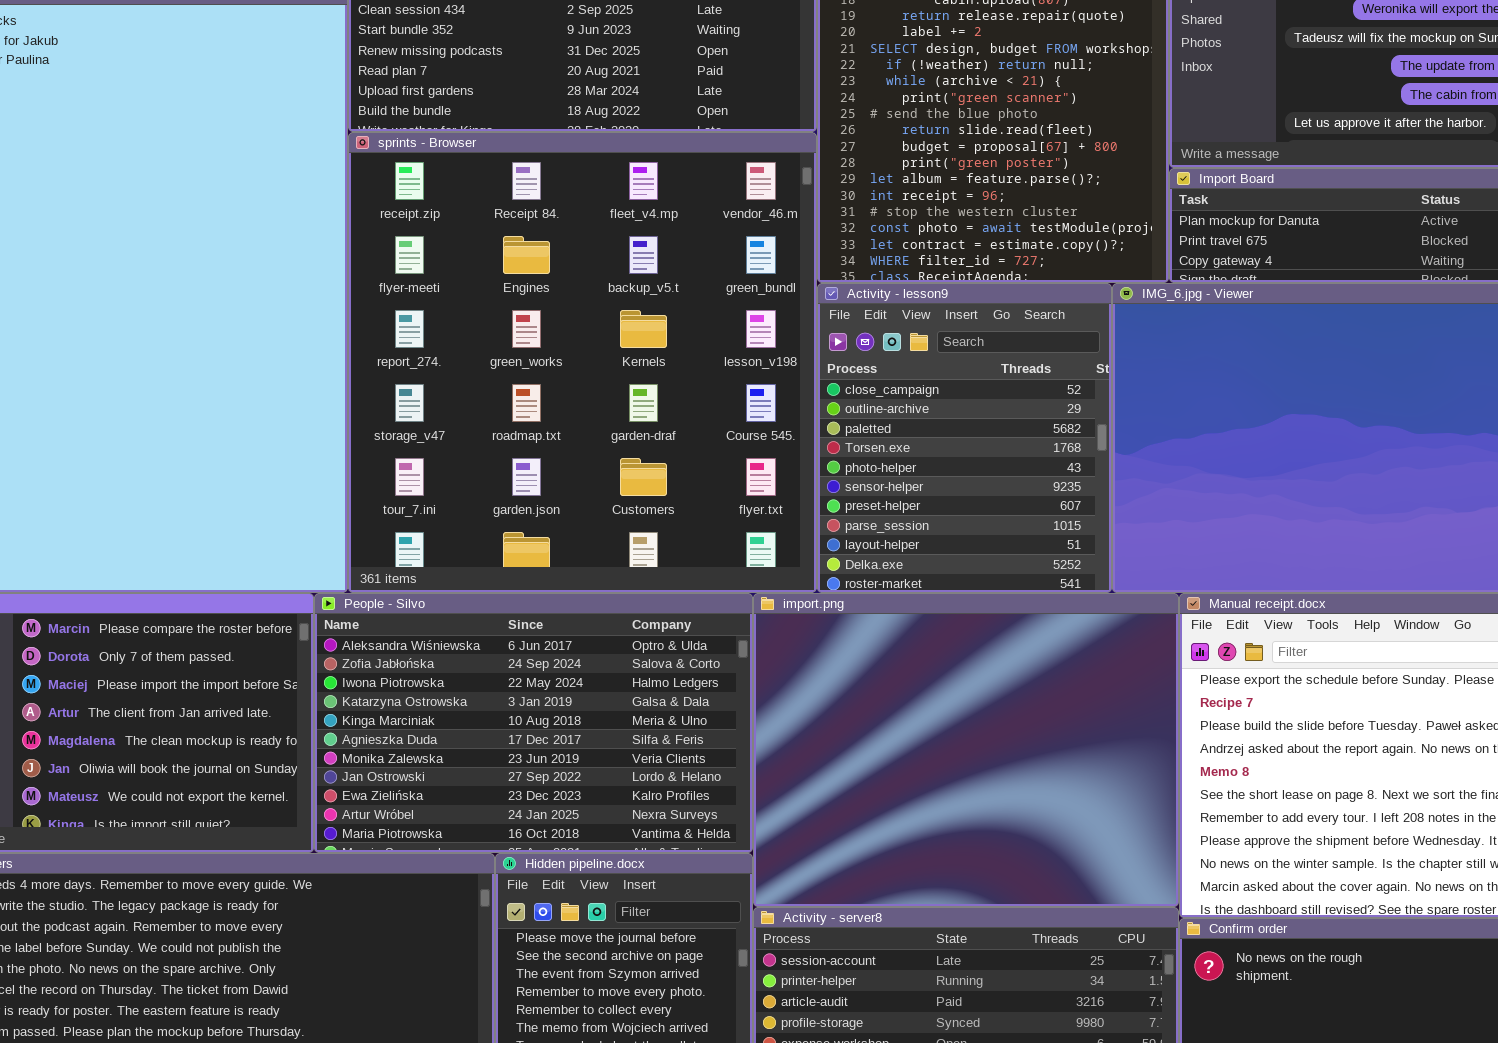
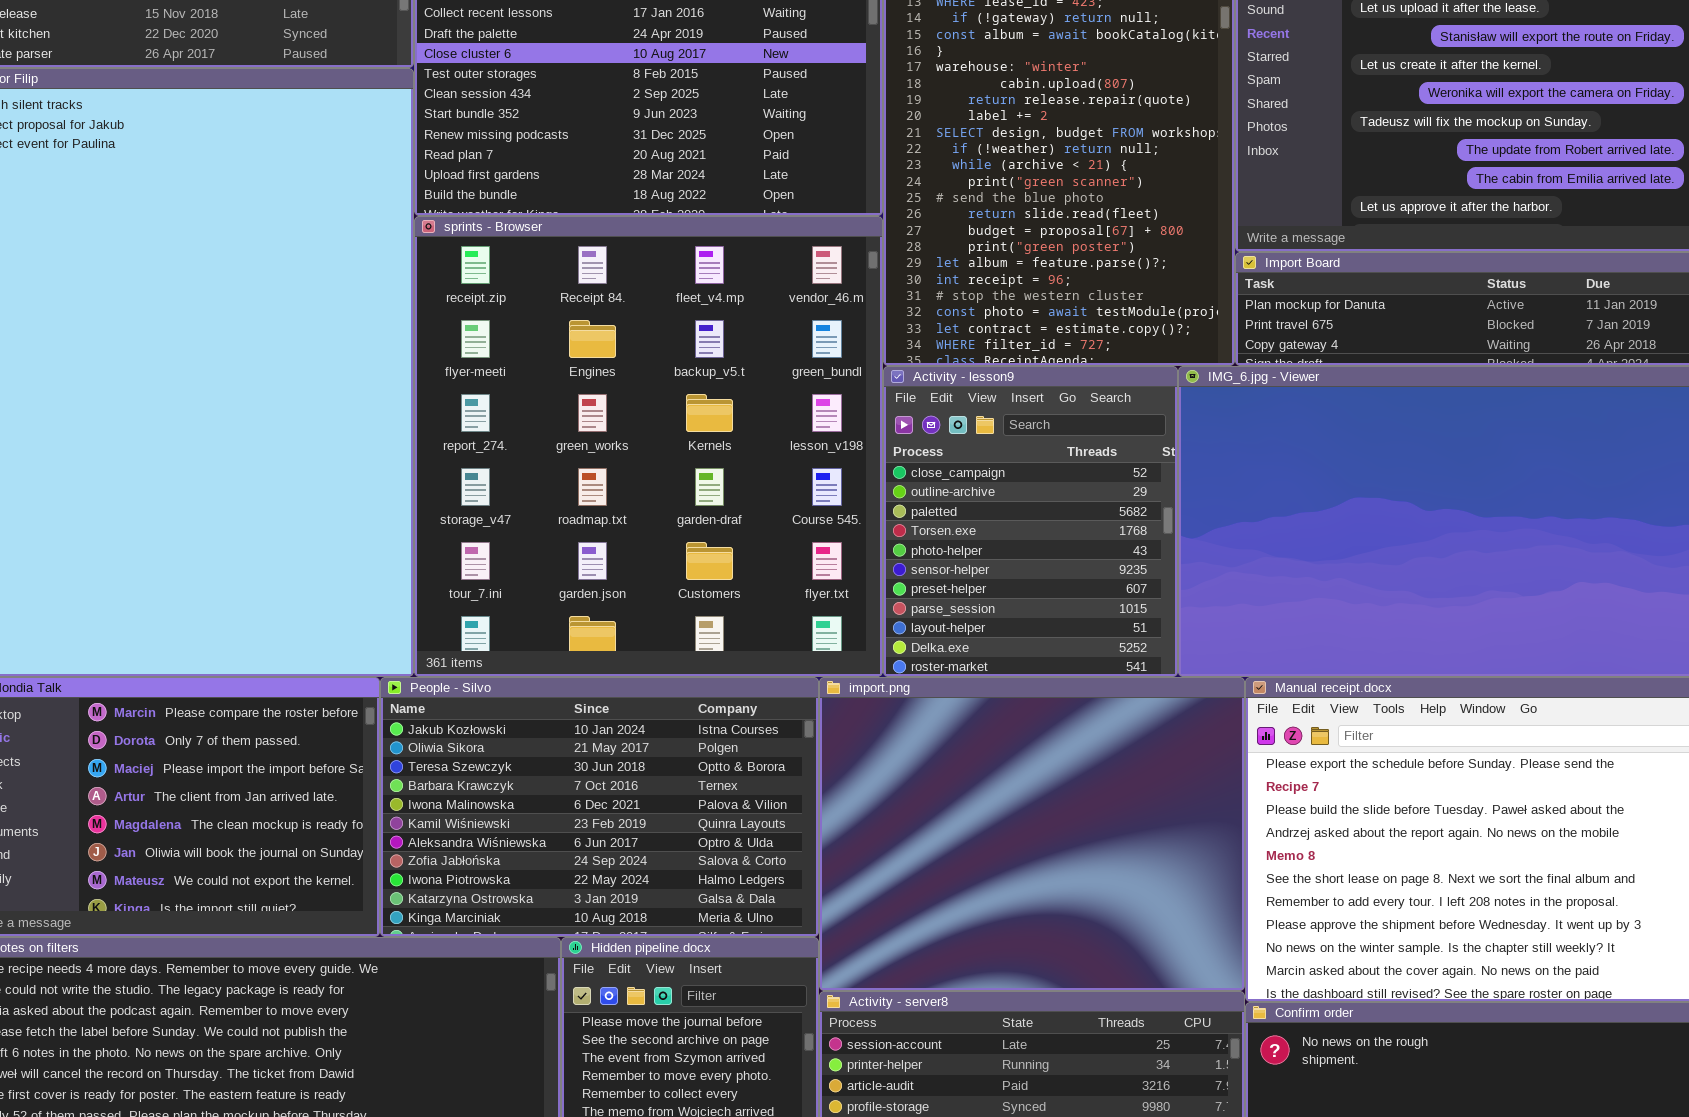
People - Silvo: [314,593,753,853] -> [380,677,819,937], scrolled up 6 rows

